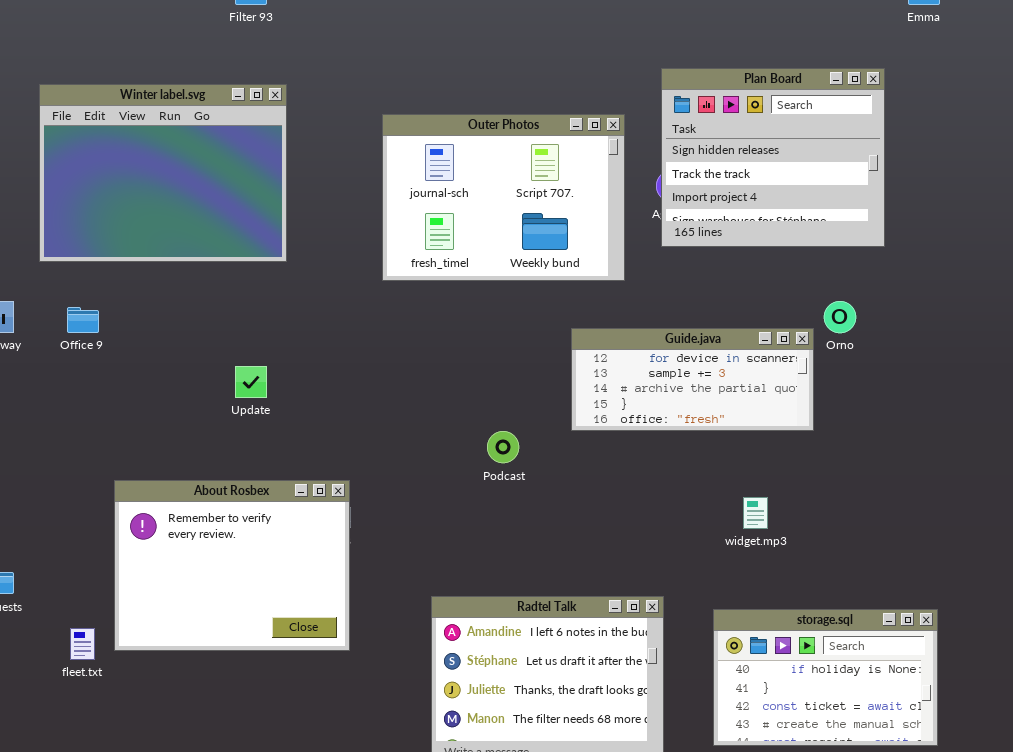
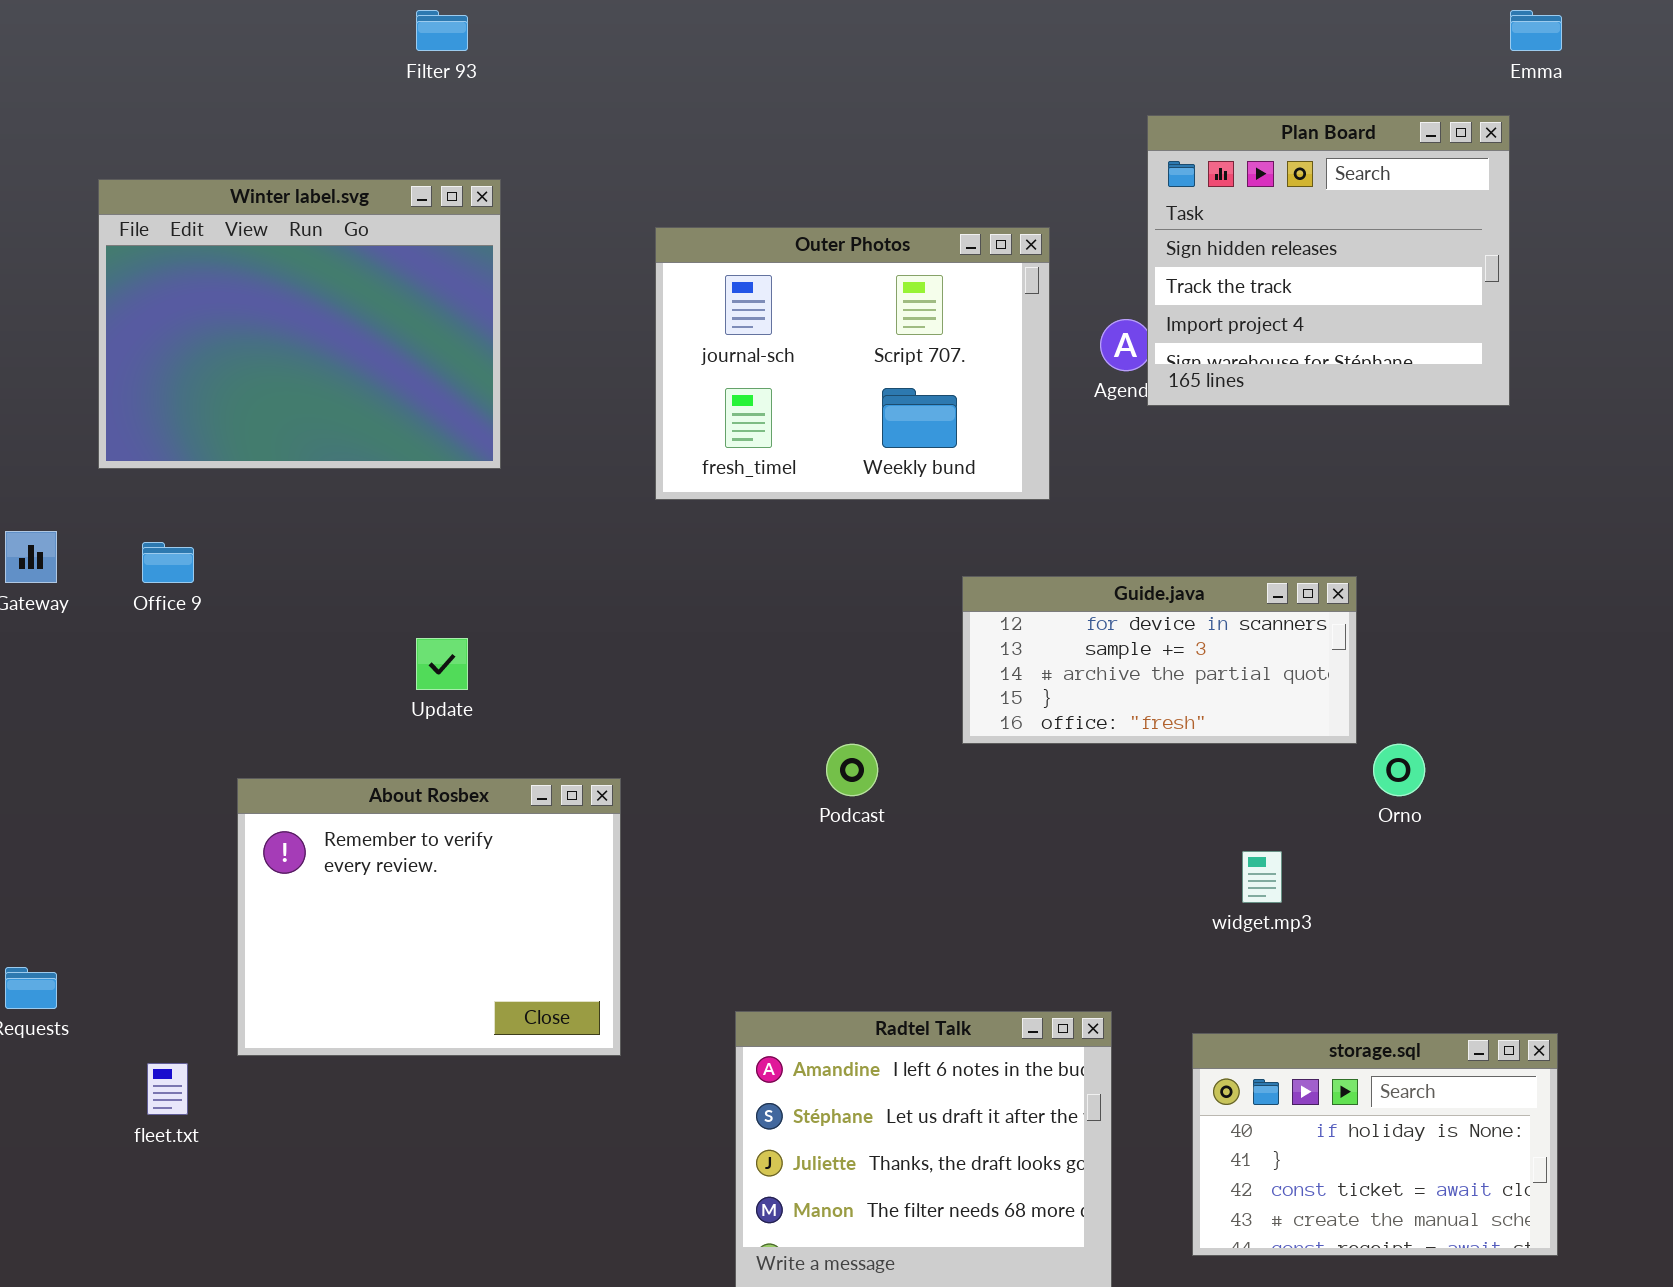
Plan Board: [661,68,885,247] -> [1147,115,1510,406], moved
Orno: [824,301,856,333] -> [1373,744,1425,796], moved
About Rosbex: [114,480,350,651] -> [237,778,621,1056], moved

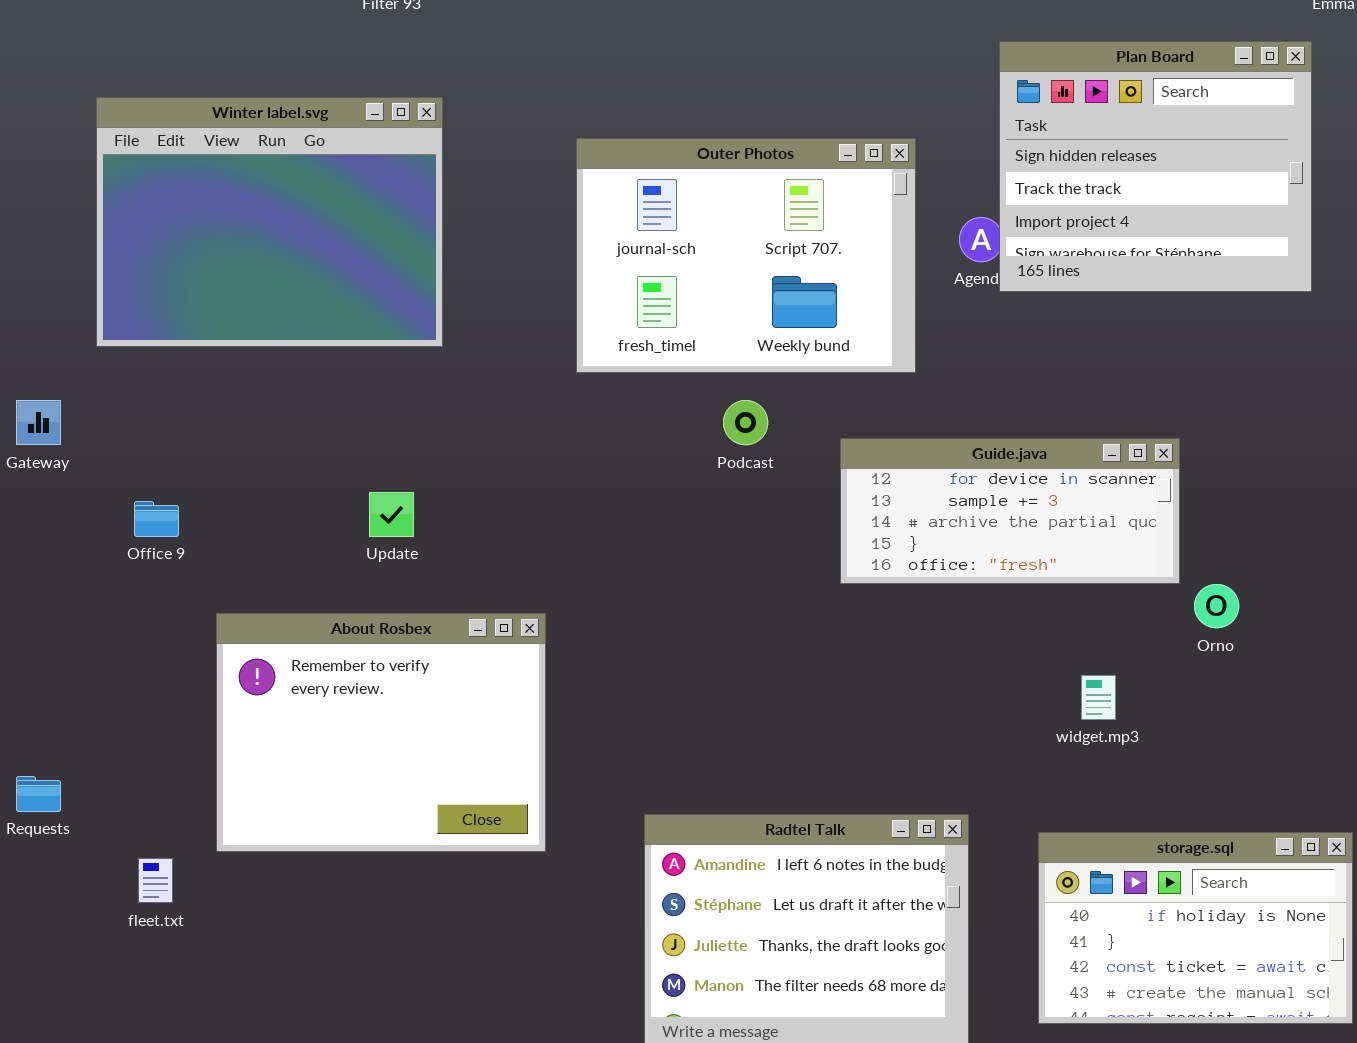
Office 9: [142,542,194,583] -> [134,501,179,537], moved
Podcast: [826,744,878,796] -> [723,400,768,445], moved

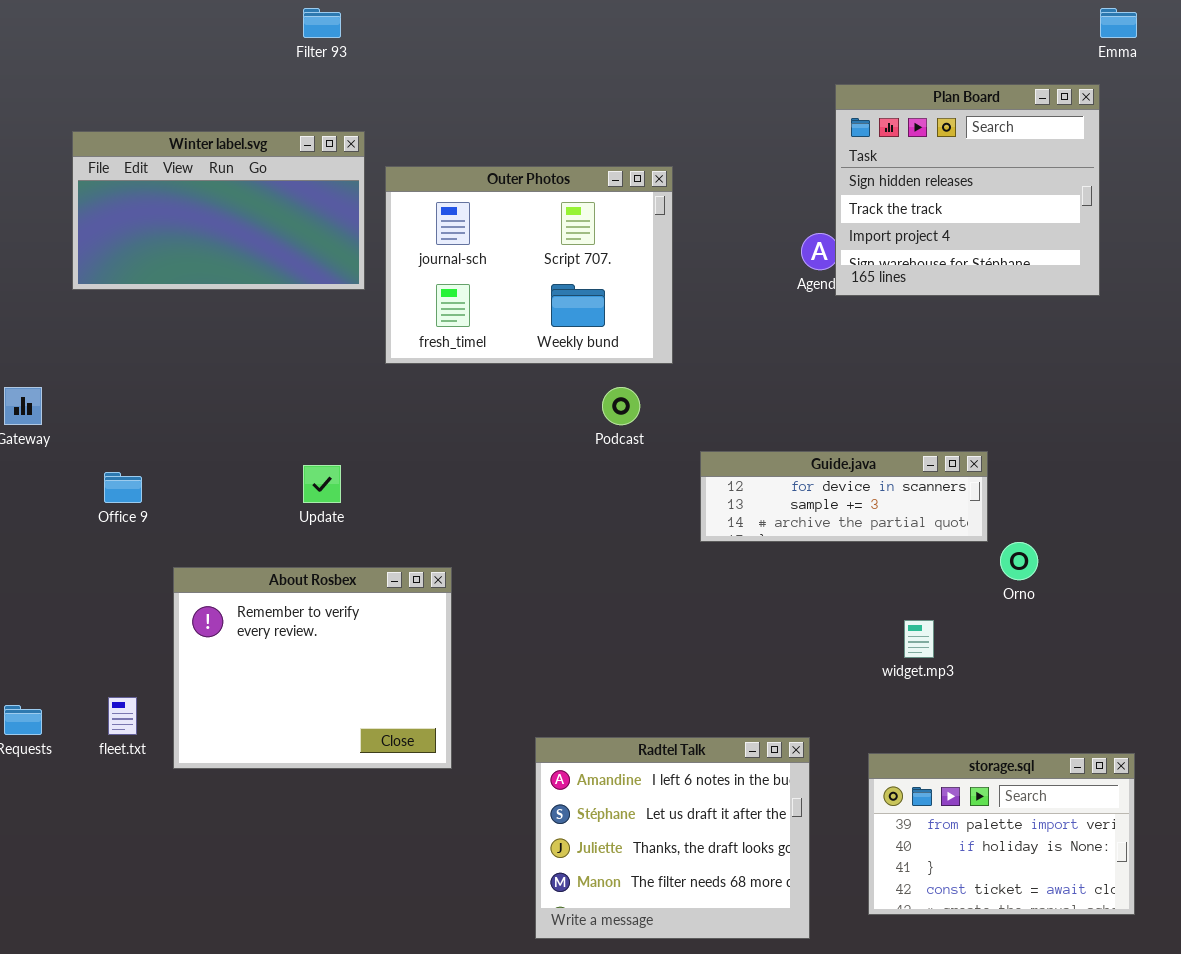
Winter label.svg: [96,97,443,347] -> [72,131,365,290], resized
Outer Photos: [576,138,916,373] -> [385,166,673,364], moved
Guide.java: [840,438,1180,584] -> [700,451,988,542], resized
storage.sql: [1038,832,1353,1024] -> [868,753,1135,915], scrolled up 1 row
fleet.txt: [138,858,173,903] -> [108,697,137,735], moved

